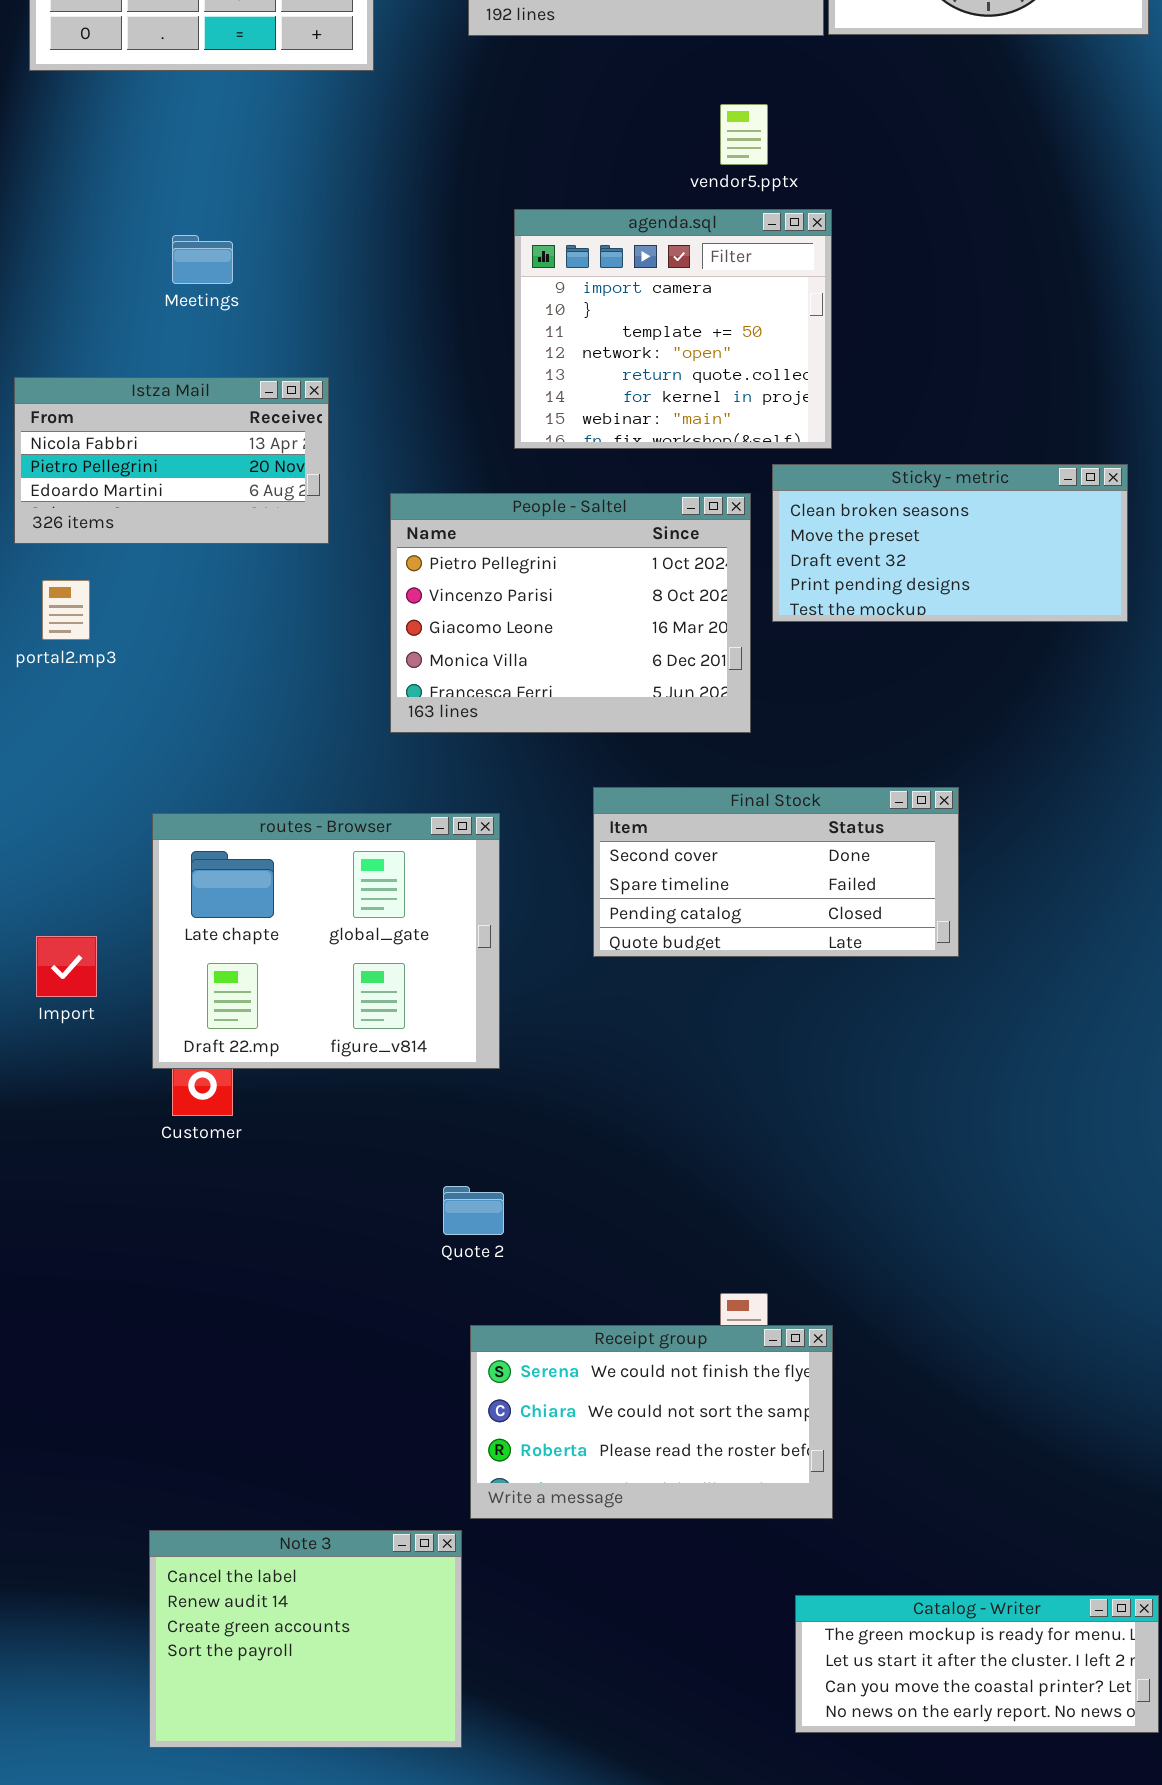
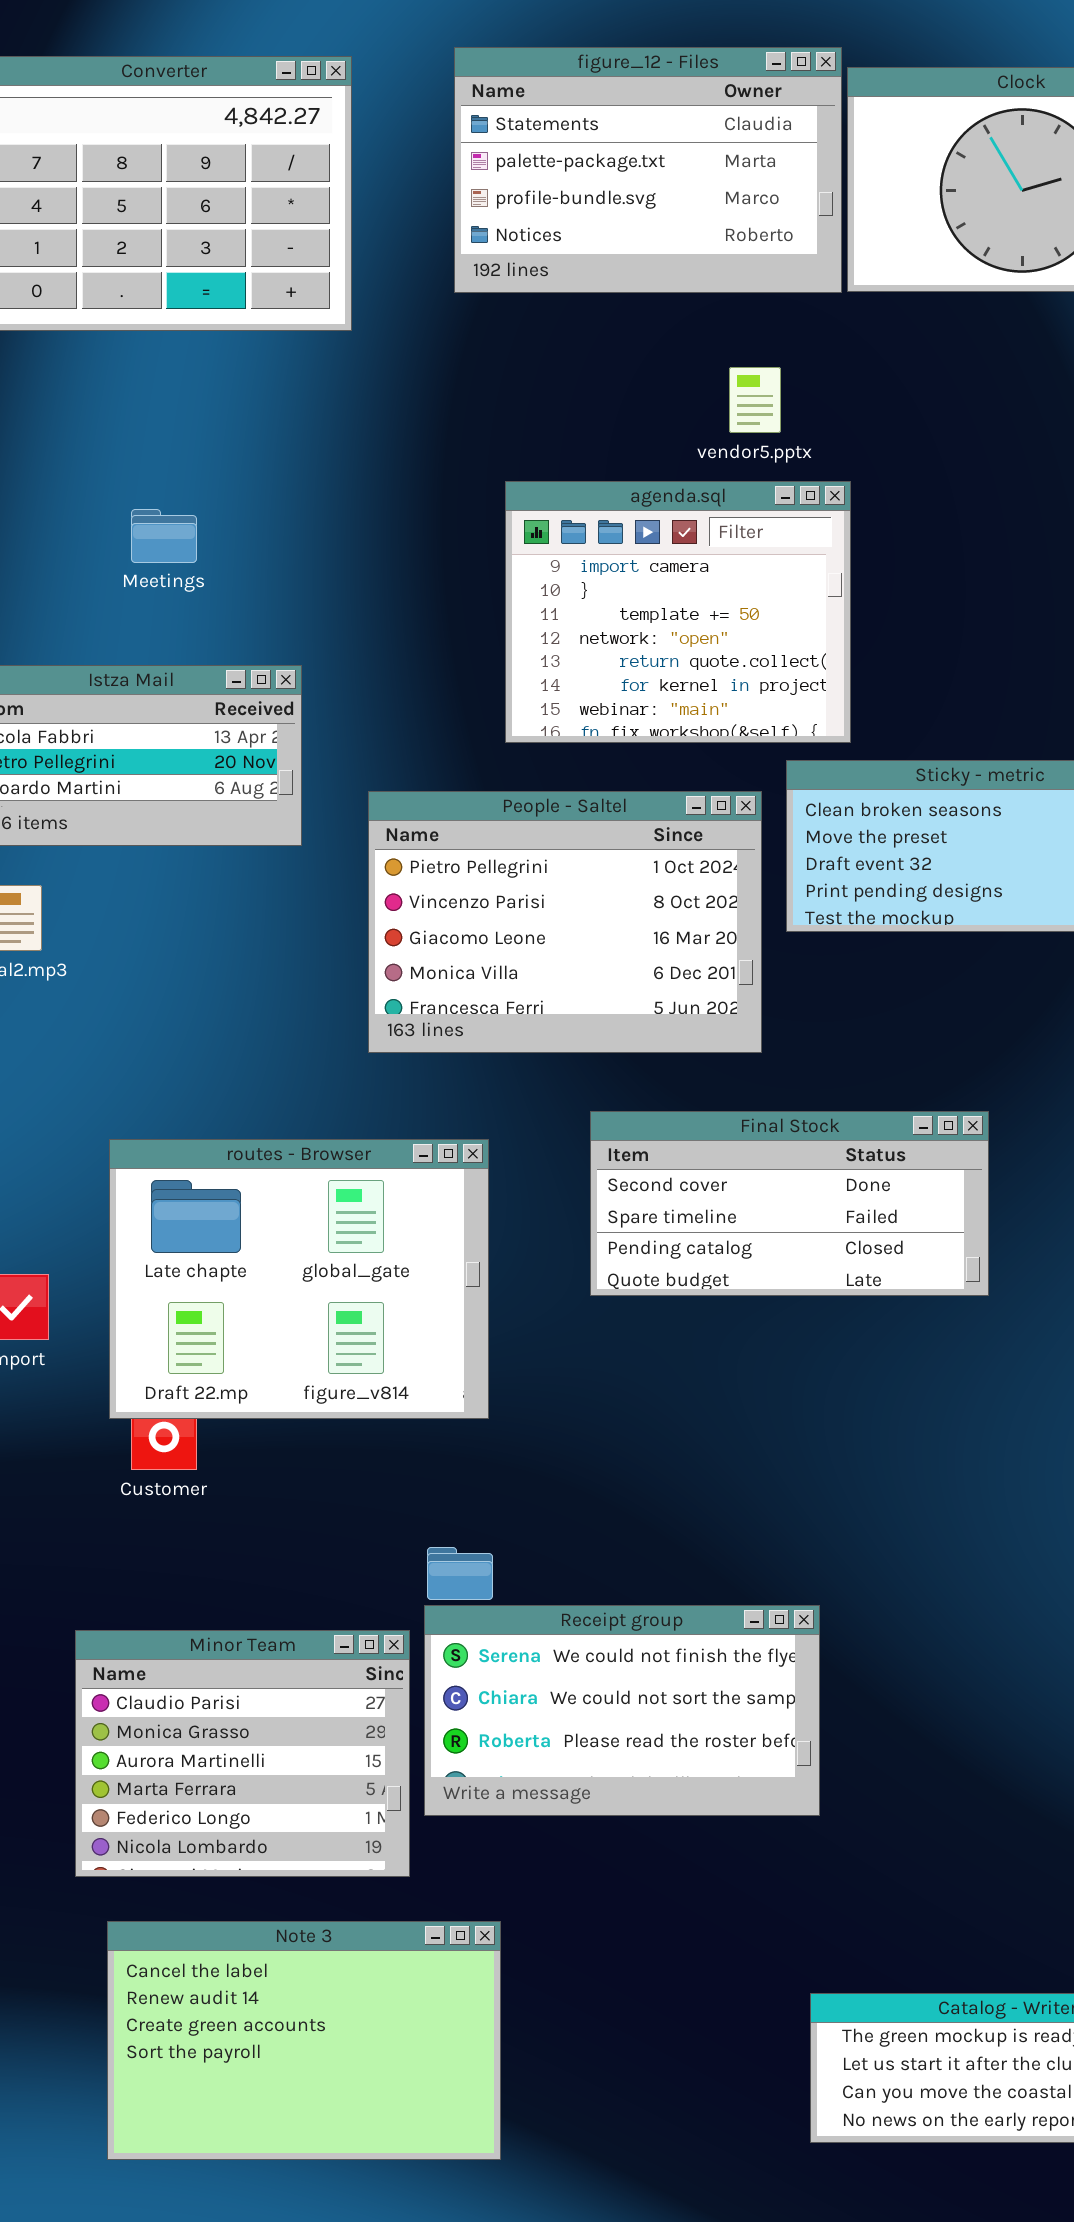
Minor Team: none -> [75,1630,410,1877], opened
Receipt group: [470,1325,833,1519] -> [424,1605,820,1816], moved
Note 3: [149,1530,462,1748] -> [107,1921,501,2160], resized

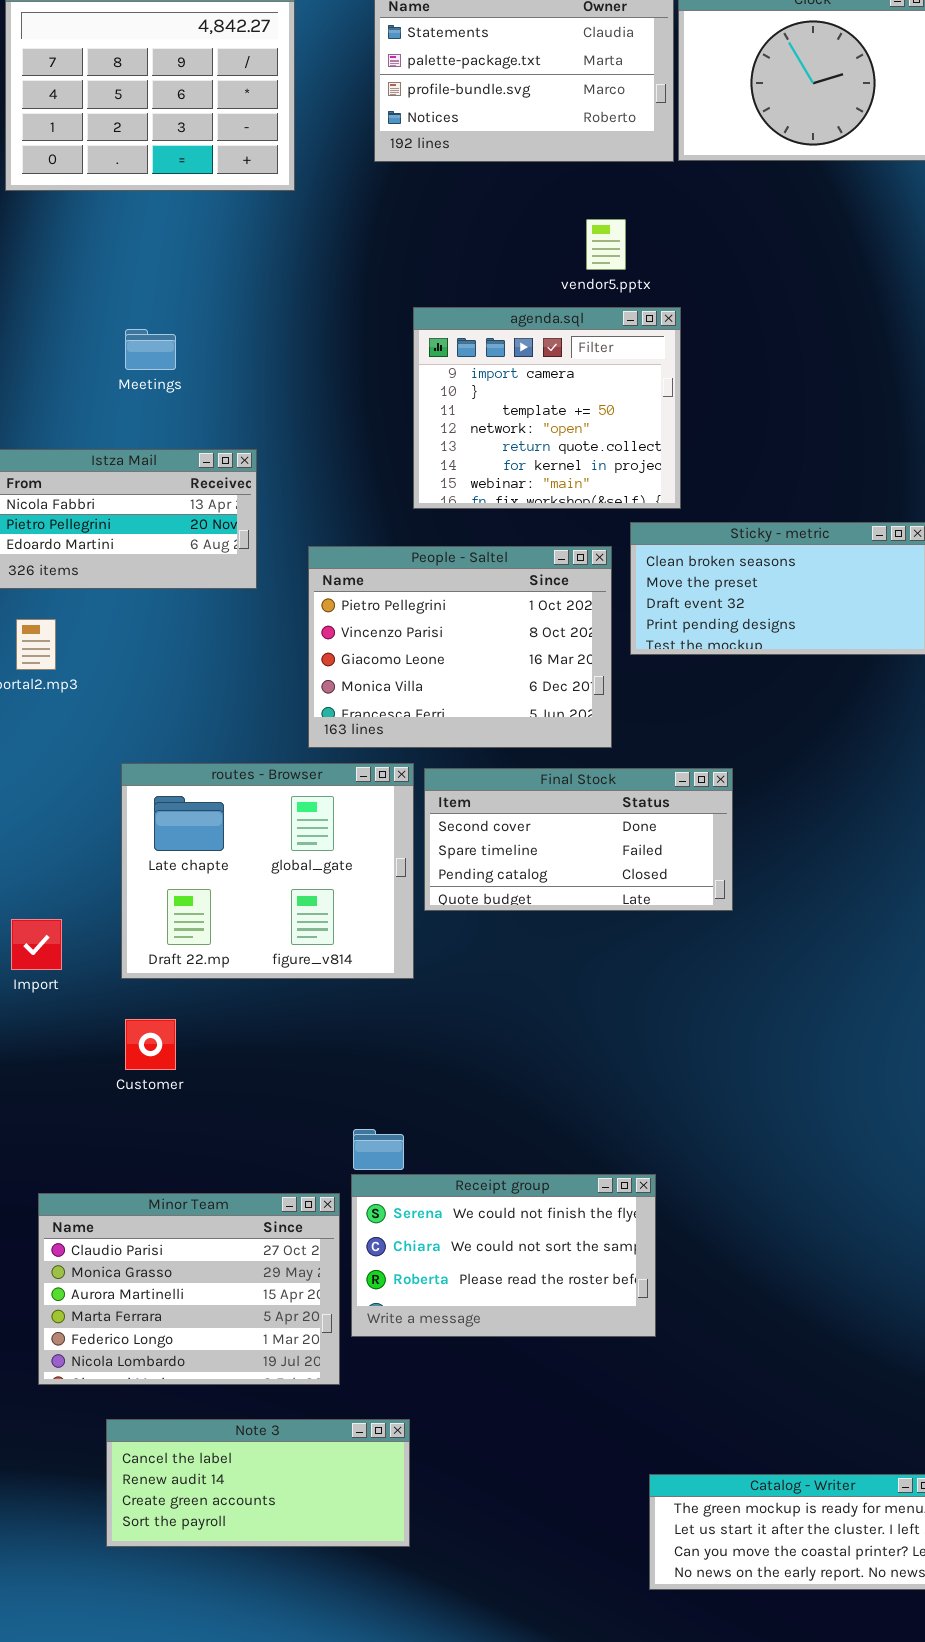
Final Stock: [590,1111,989,1296] -> [424,768,733,911], moved
routes - Browser: [109,1139,489,1419] -> [121,763,414,979], moved
Minor Team: [75,1630,410,1877] -> [38,1193,340,1385], resized
Note 3: [107,1921,501,2160] -> [106,1419,410,1547], resized

